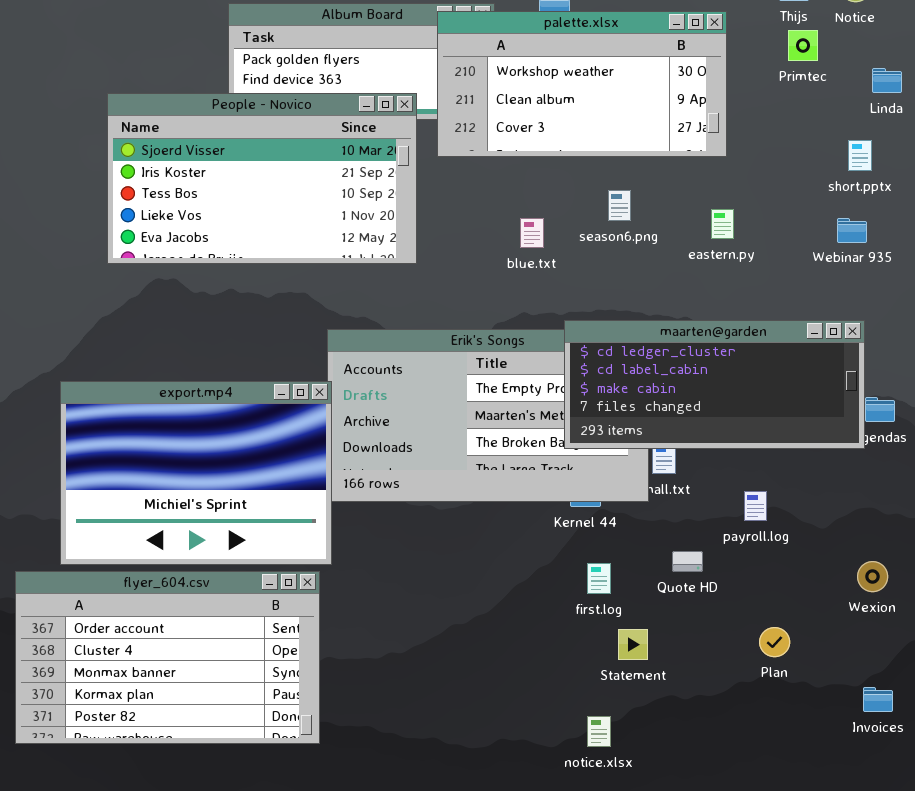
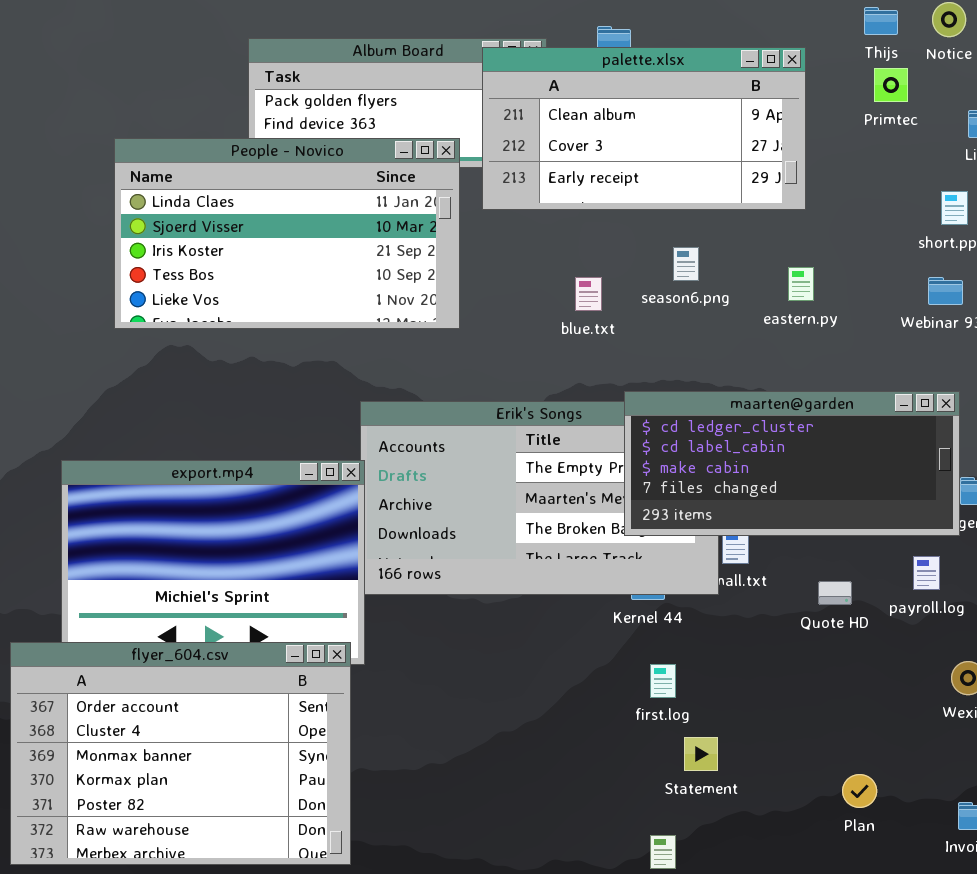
palette.xlsx: [437,11,727,157] -> [482,47,806,210], scrolled down 1 row
People - Novico: [107,93,417,264] -> [114,138,460,329], scrolled up 1 row
payroll.log: [744,491,767,521] -> [913,556,940,590], moved
Quote HD: [672,551,703,572] -> [818,581,852,605], moved
flyer_604.csv: [15,571,320,744] -> [10,642,351,865], resized
Plan: [759,627,790,657] -> [842,774,877,808], moved

